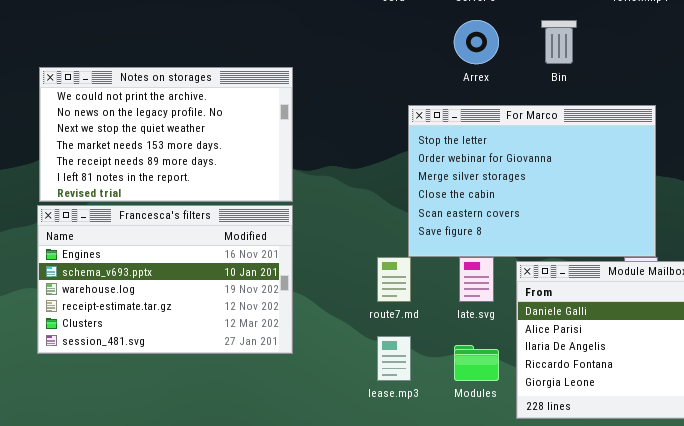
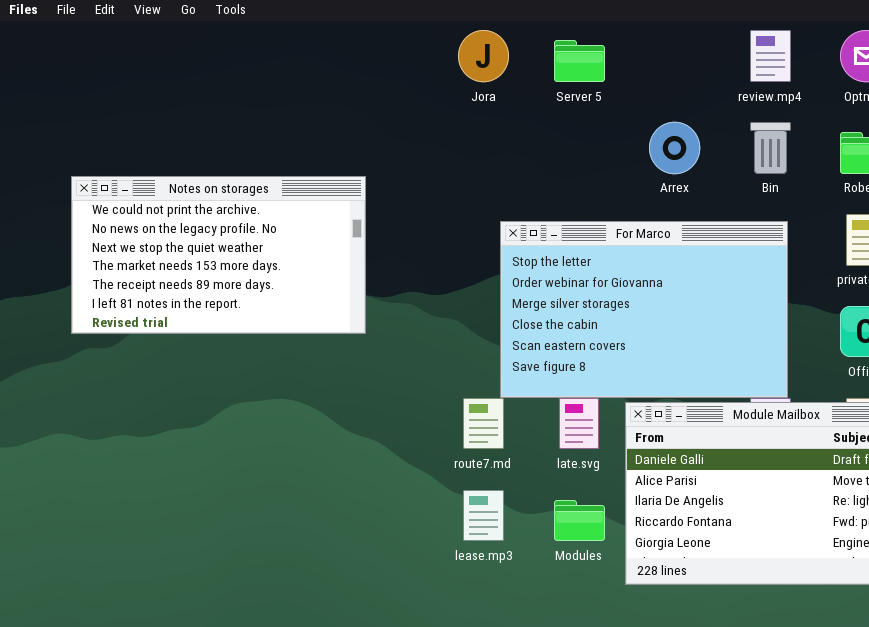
Arrex: [454,20,499,64] -> [649,122,700,174], moved
Bin: [541,20,577,64] -> [750,122,791,174], moved
Francesca's filters: [37,205,293,354] -> none, closed

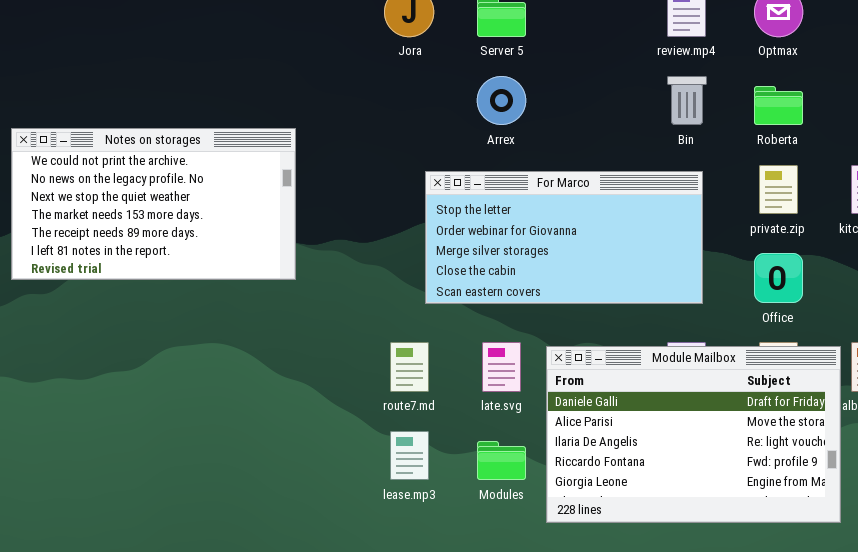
Arrex: [649,122,700,174] -> [477,76,526,125], moved
For Marco: [500,221,788,398] -> [425,171,703,304], resized

